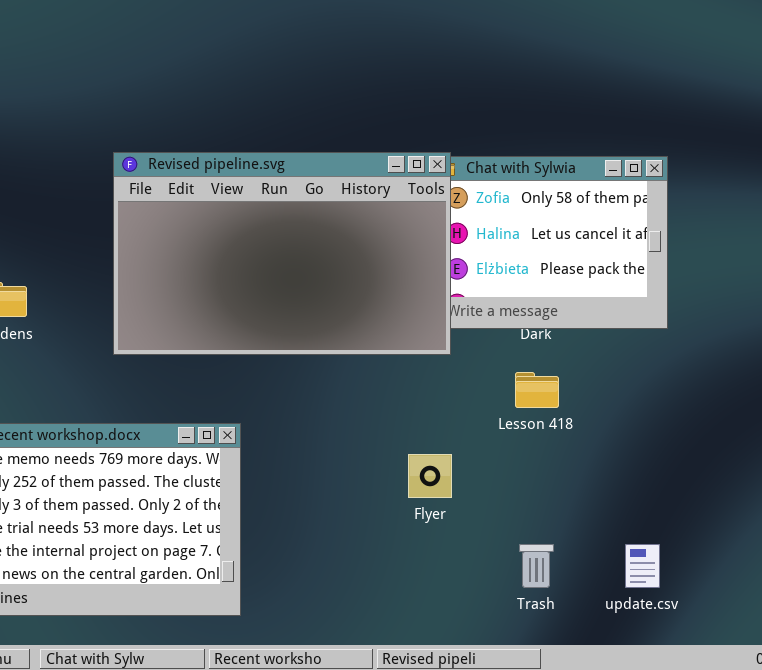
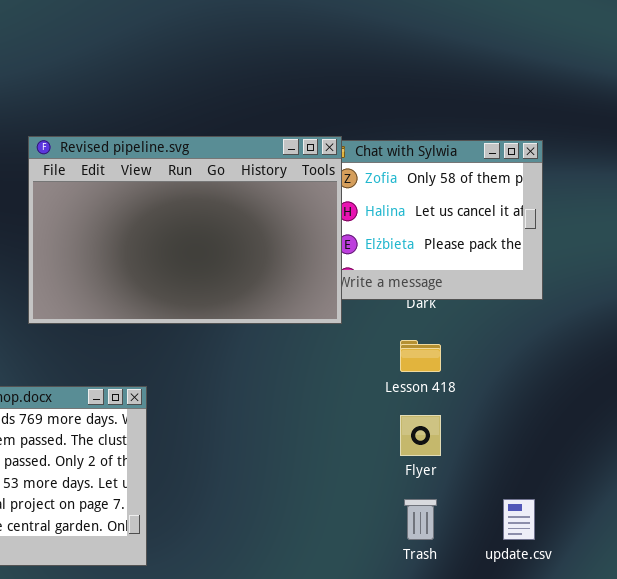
Flyer: [408,454,452,498] -> [400,415,441,456], moved

